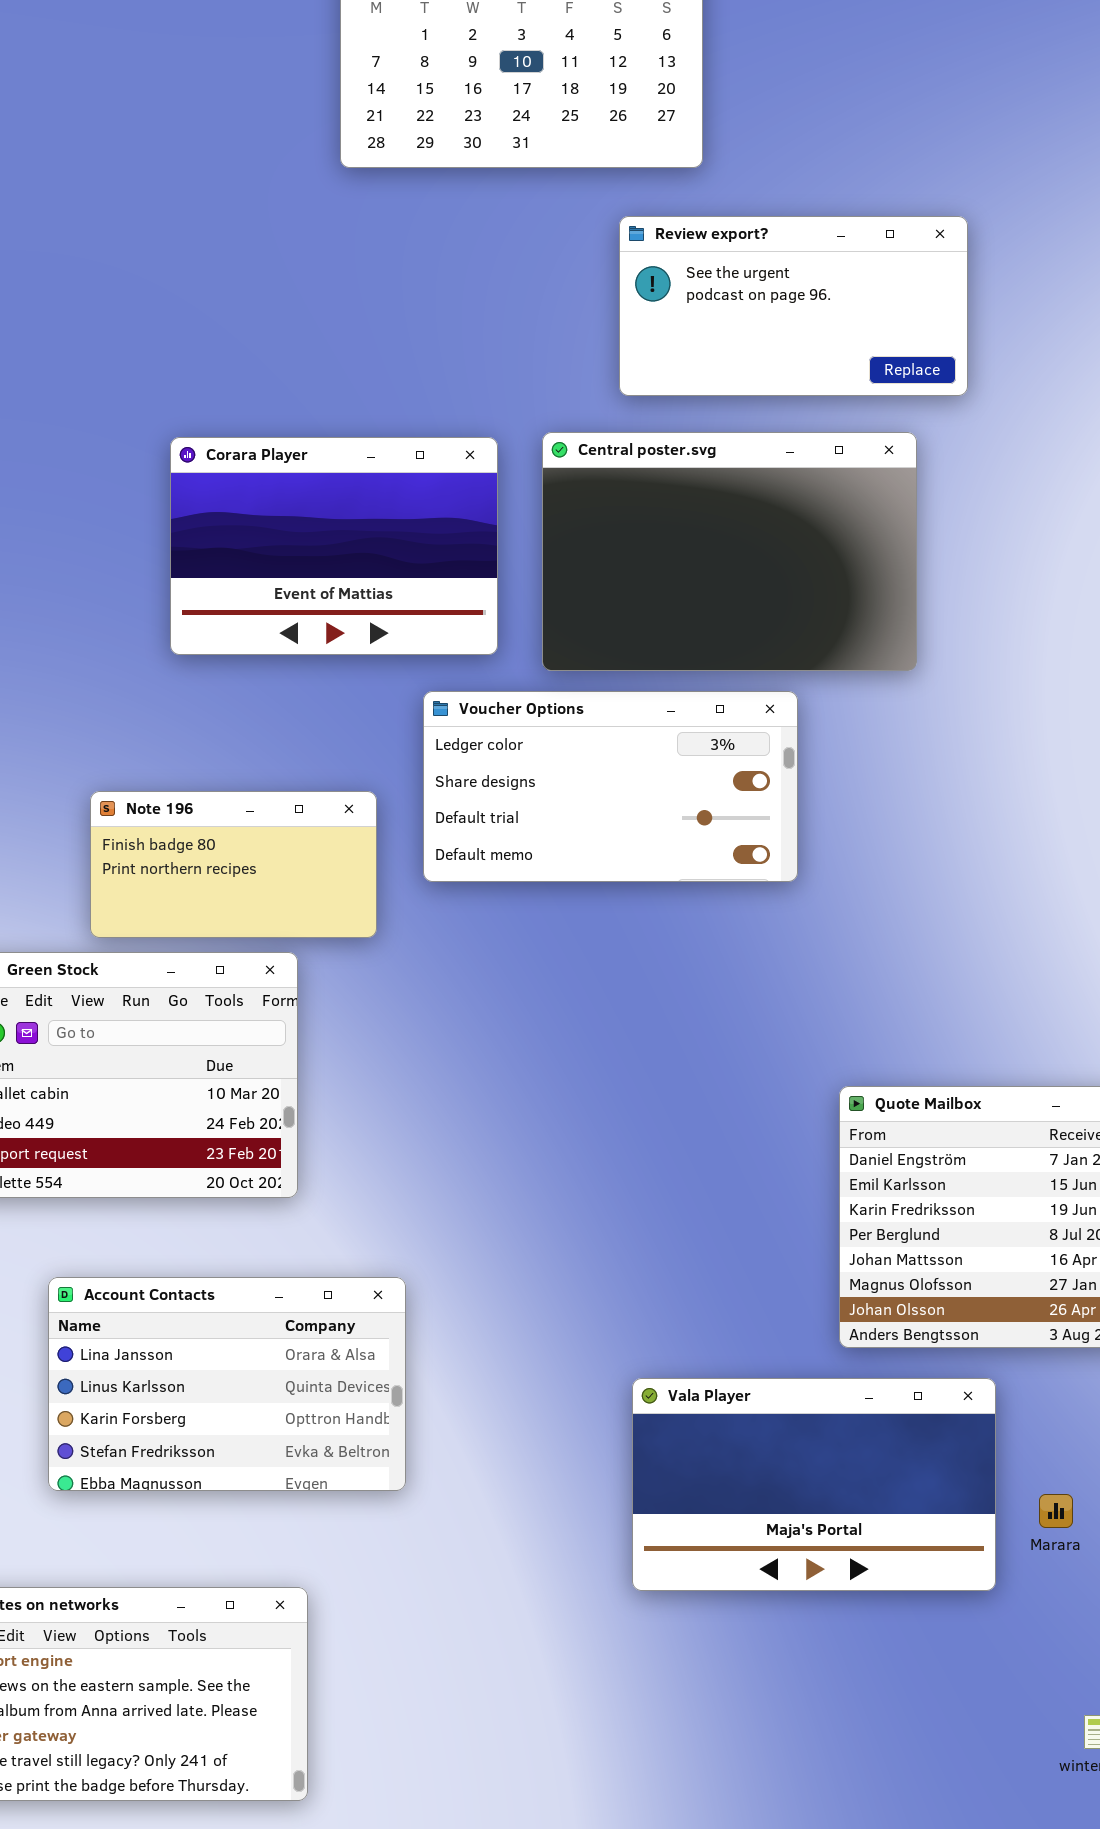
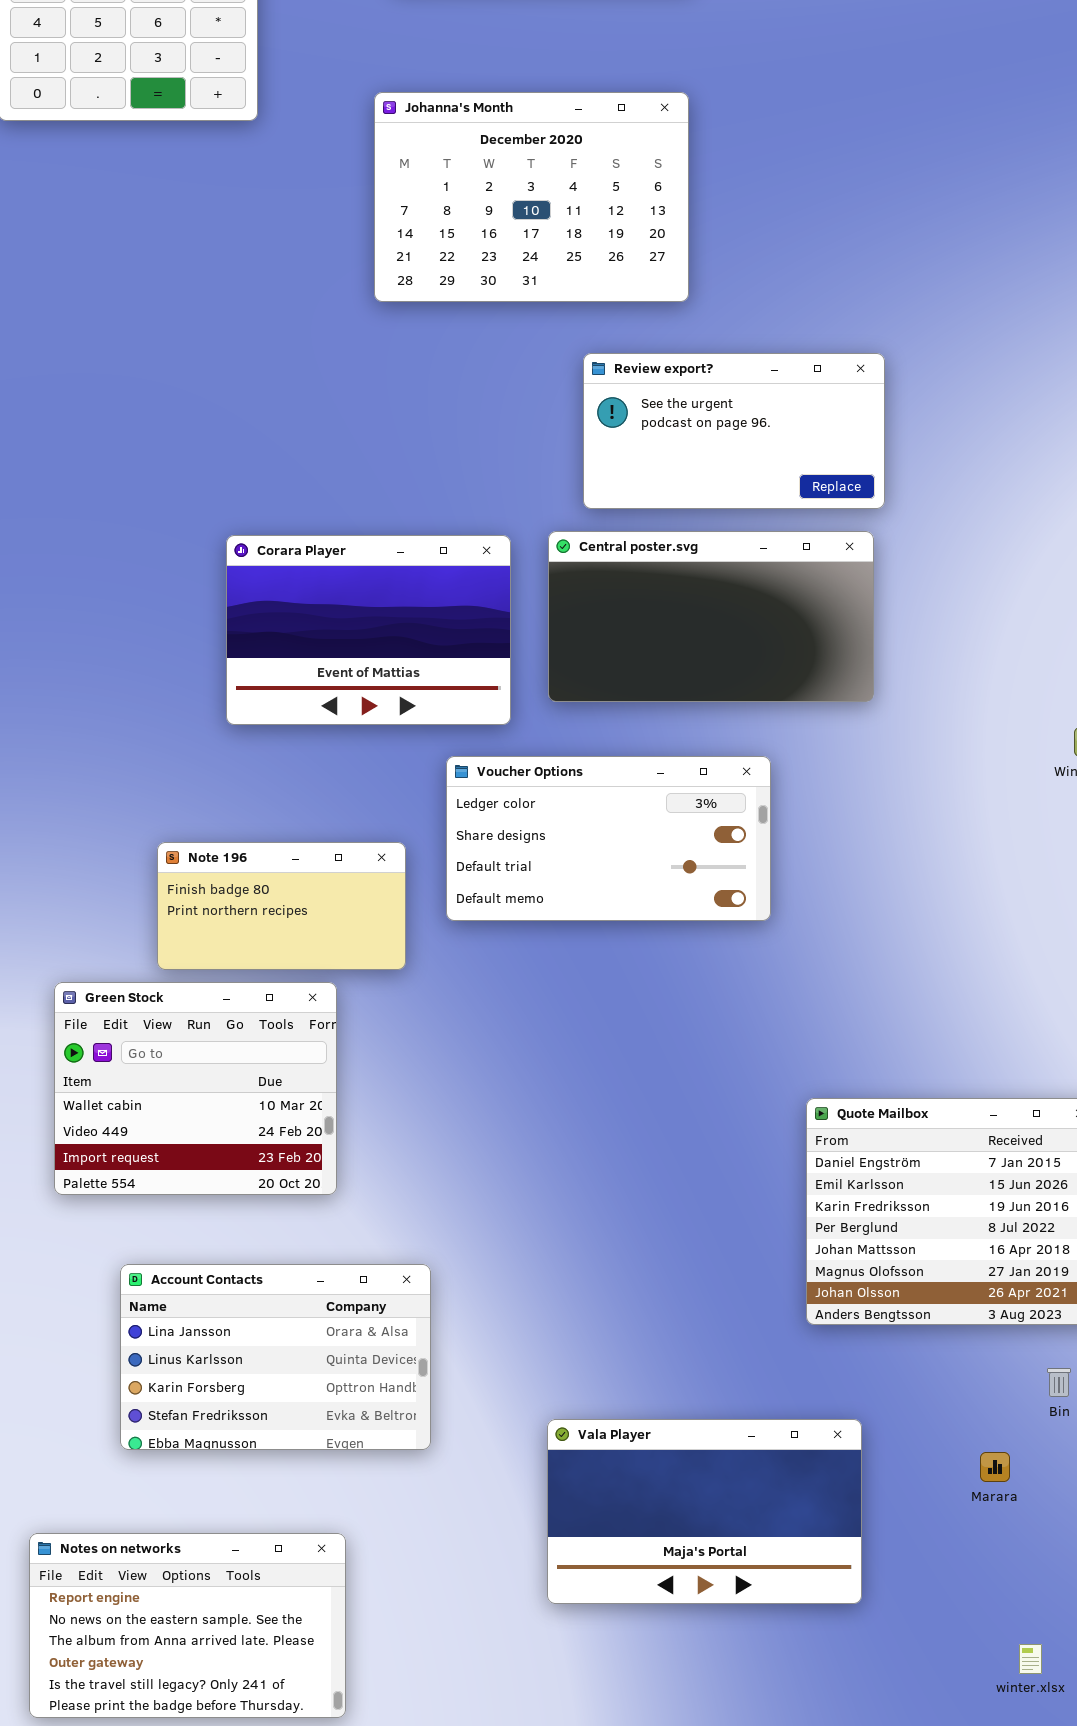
Review export?: [619,216,968,396] -> [583,353,885,509], moved
Central poster.svg: [542,432,917,671] -> [548,531,874,702], resized
Vala Player: [632,1378,996,1591] -> [547,1419,862,1604], moved

